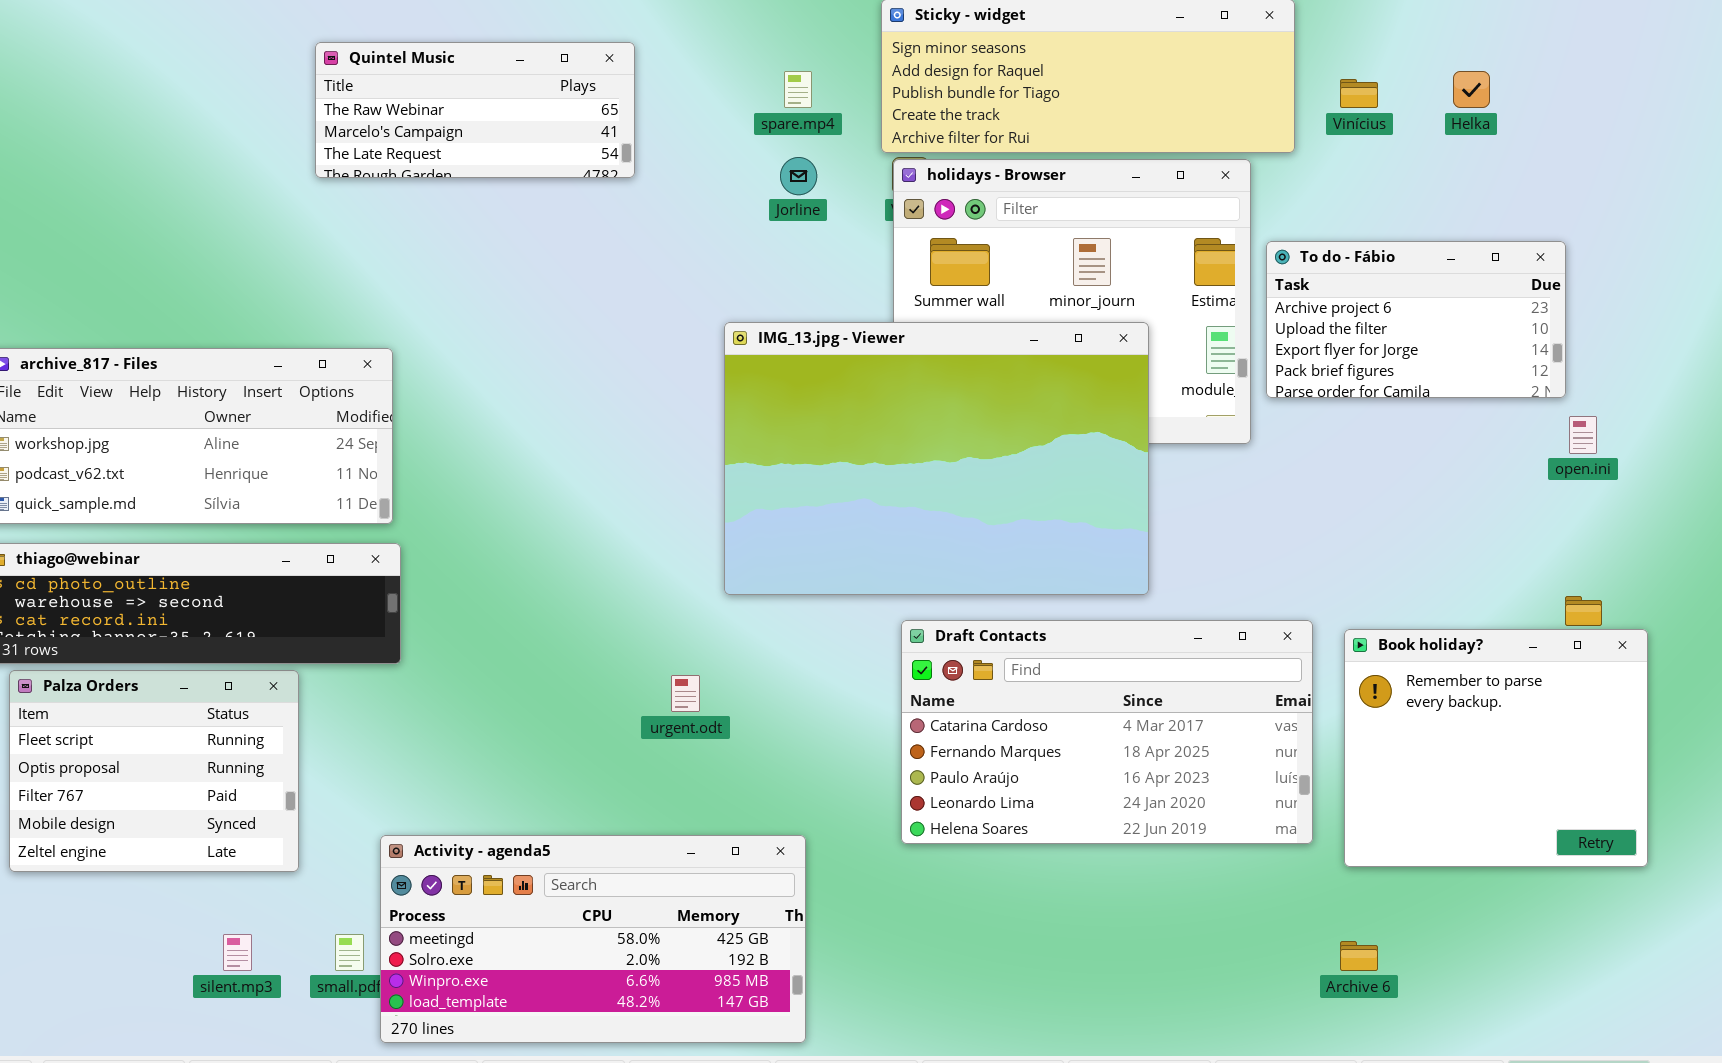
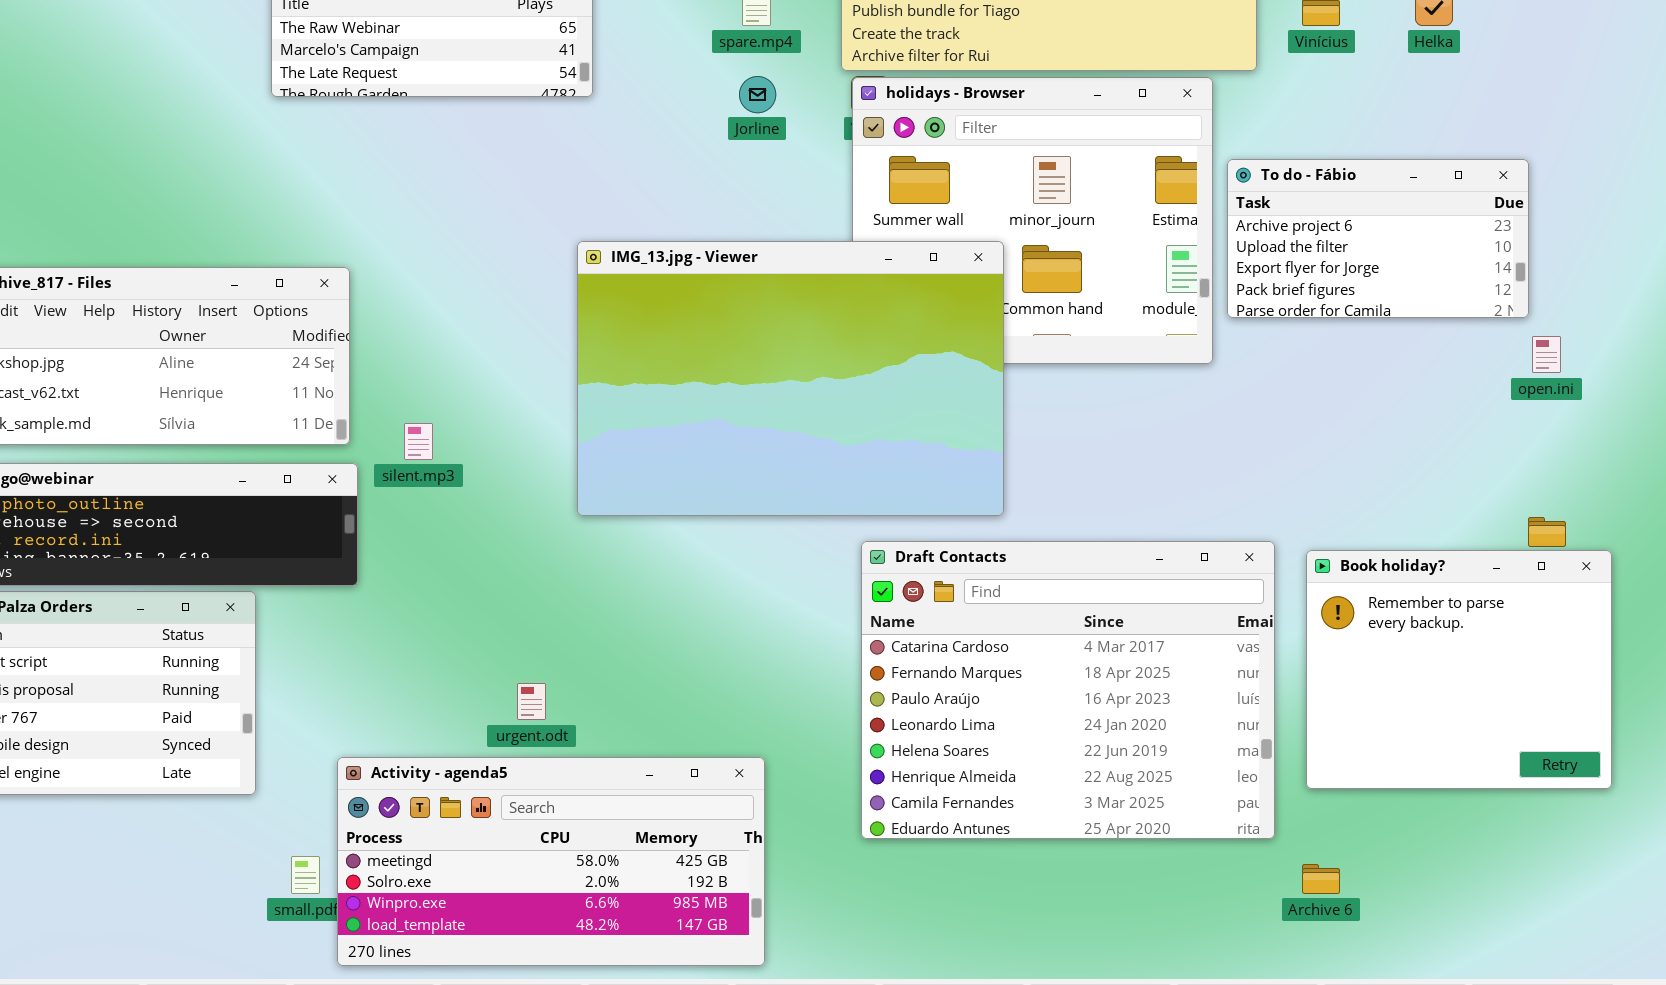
IMG_13.jpg - Viewer: [724,322,1149,595] -> [577,241,1004,516], moved
Draft Contacts: [901,620,1313,844] -> [861,541,1275,839], resized
urgent.odt: [671,675,700,712] -> [517,683,546,720], moved
silent.mp3: [223,934,252,971] -> [404,423,433,460], moved

